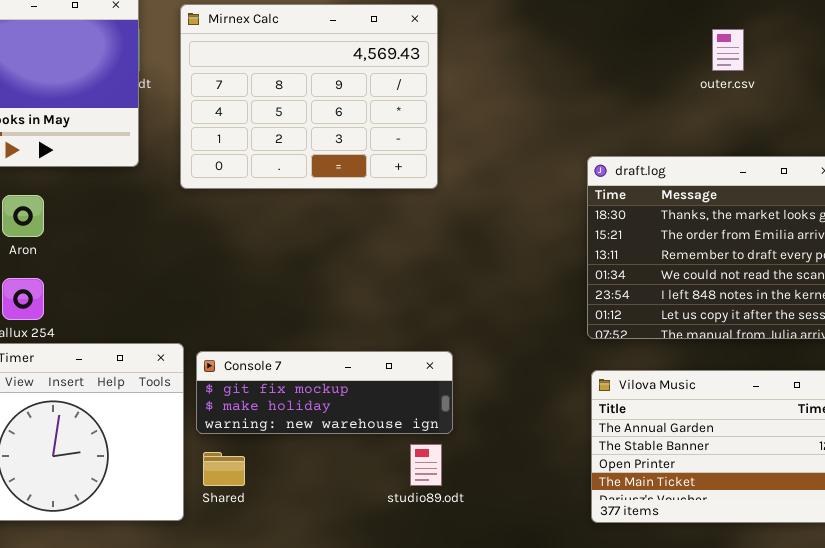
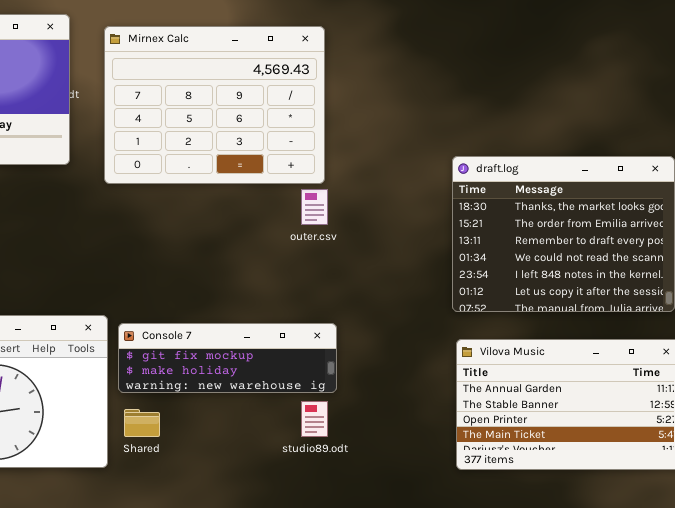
outer.csv: [712,29,744,71] -> [301,189,328,225], moved

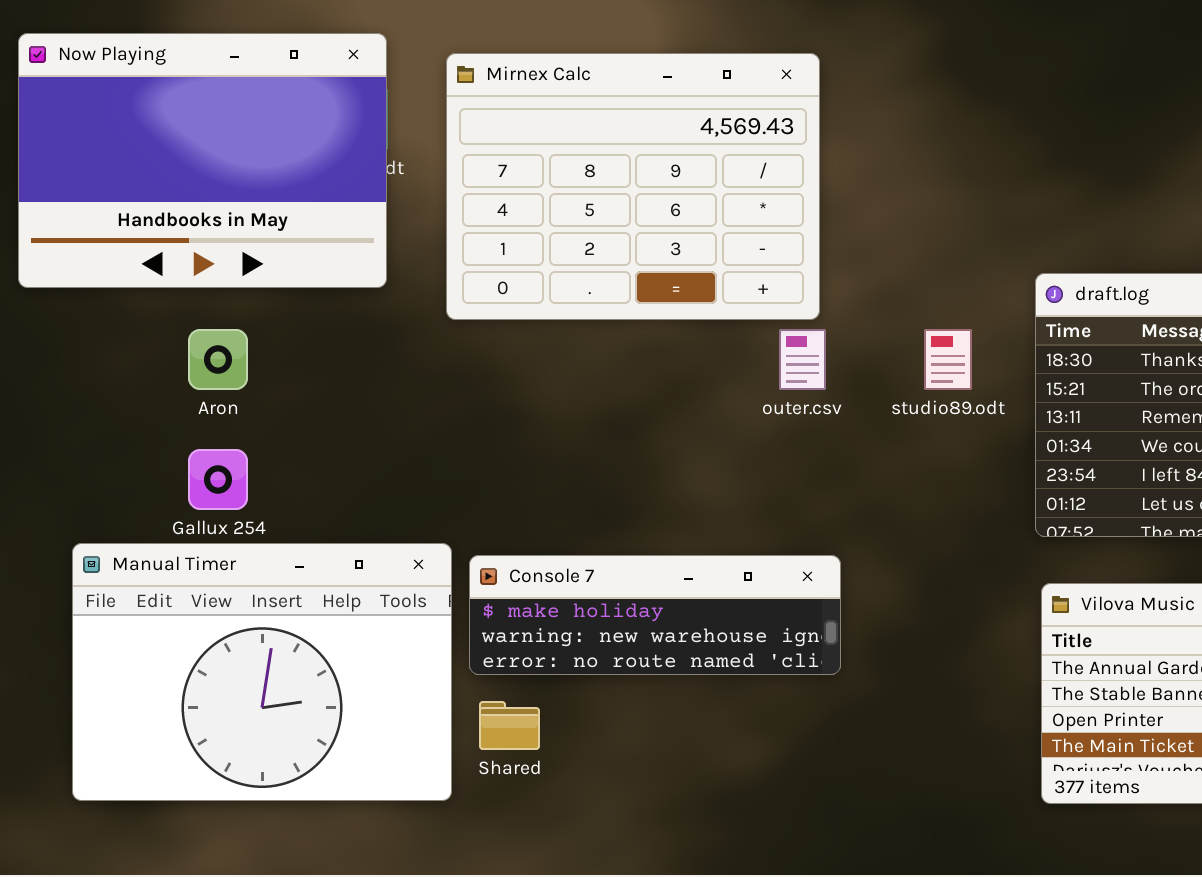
Console 7: [118,323,337,393] -> [469,555,841,675], scrolled down 1 row
studio89.odt: [301,401,328,437] -> [924,329,972,390], moved

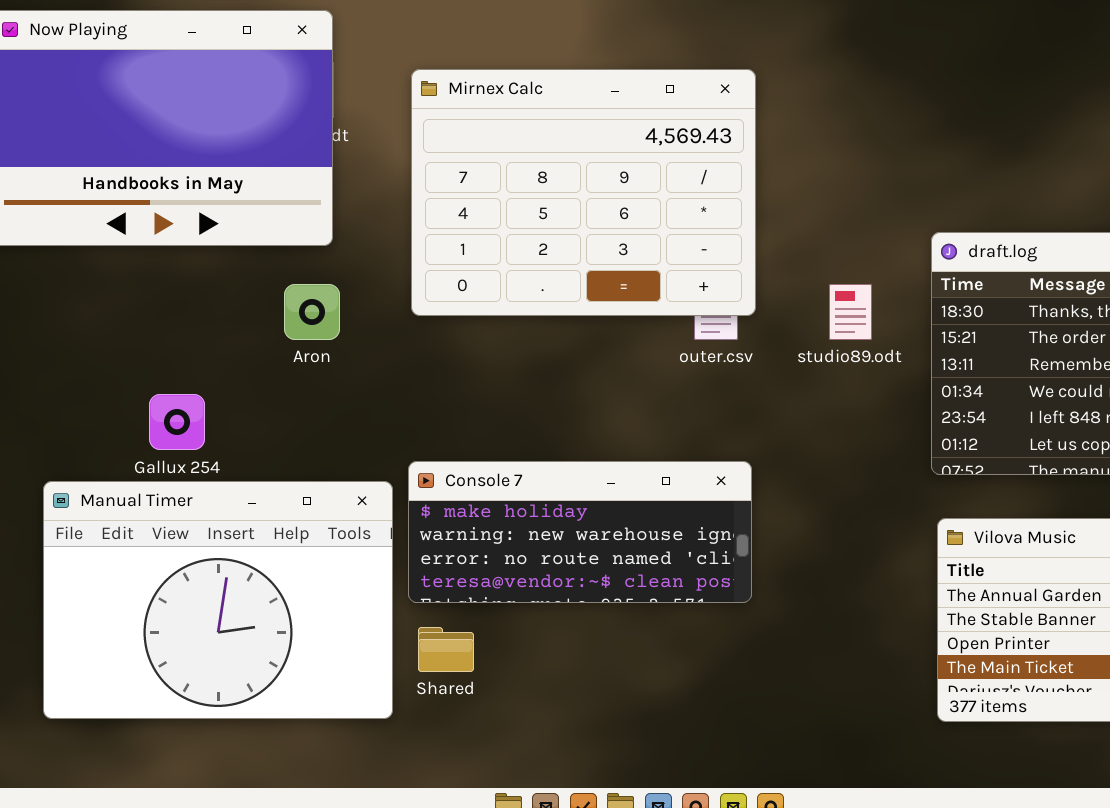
Mirnex Calc: [446,53,820,320] -> [411,69,756,316], moved
Aron: [188,329,248,390] -> [284,284,340,340], moved
Console 7: [469,555,841,675] -> [408,461,752,603], resized

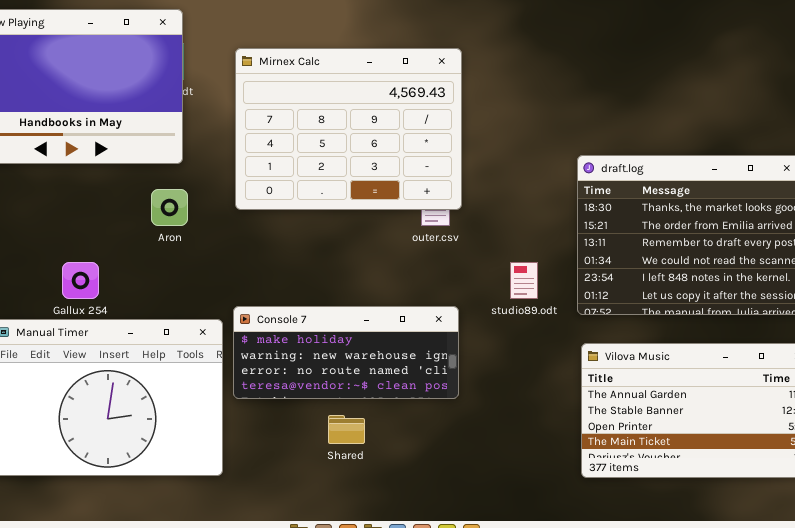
studio89.odt: [829,284,872,340] -> [510,262,538,299], moved
Shared: [418,627,474,672] -> [328,415,365,444], moved

